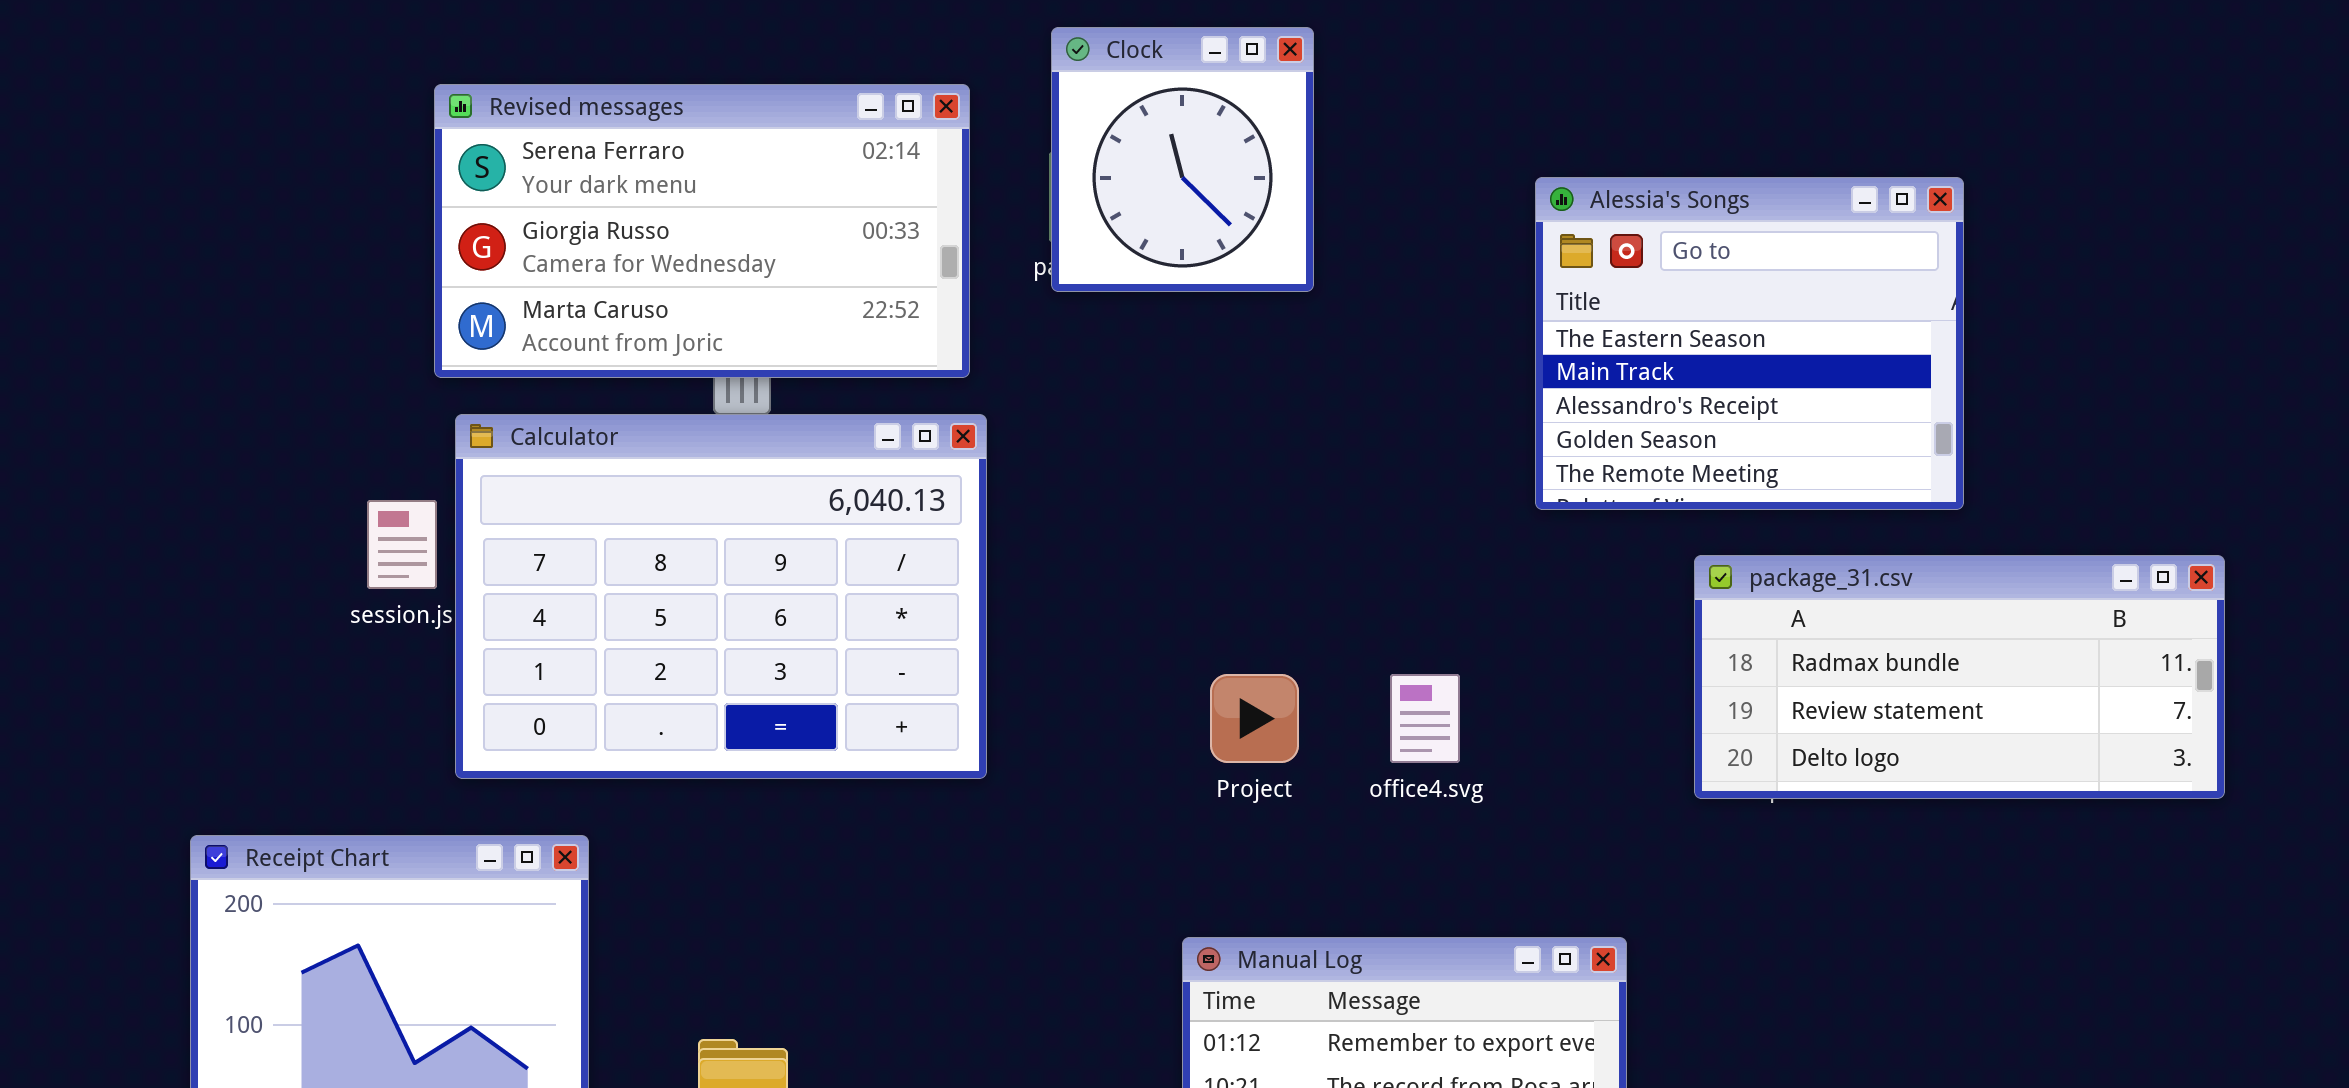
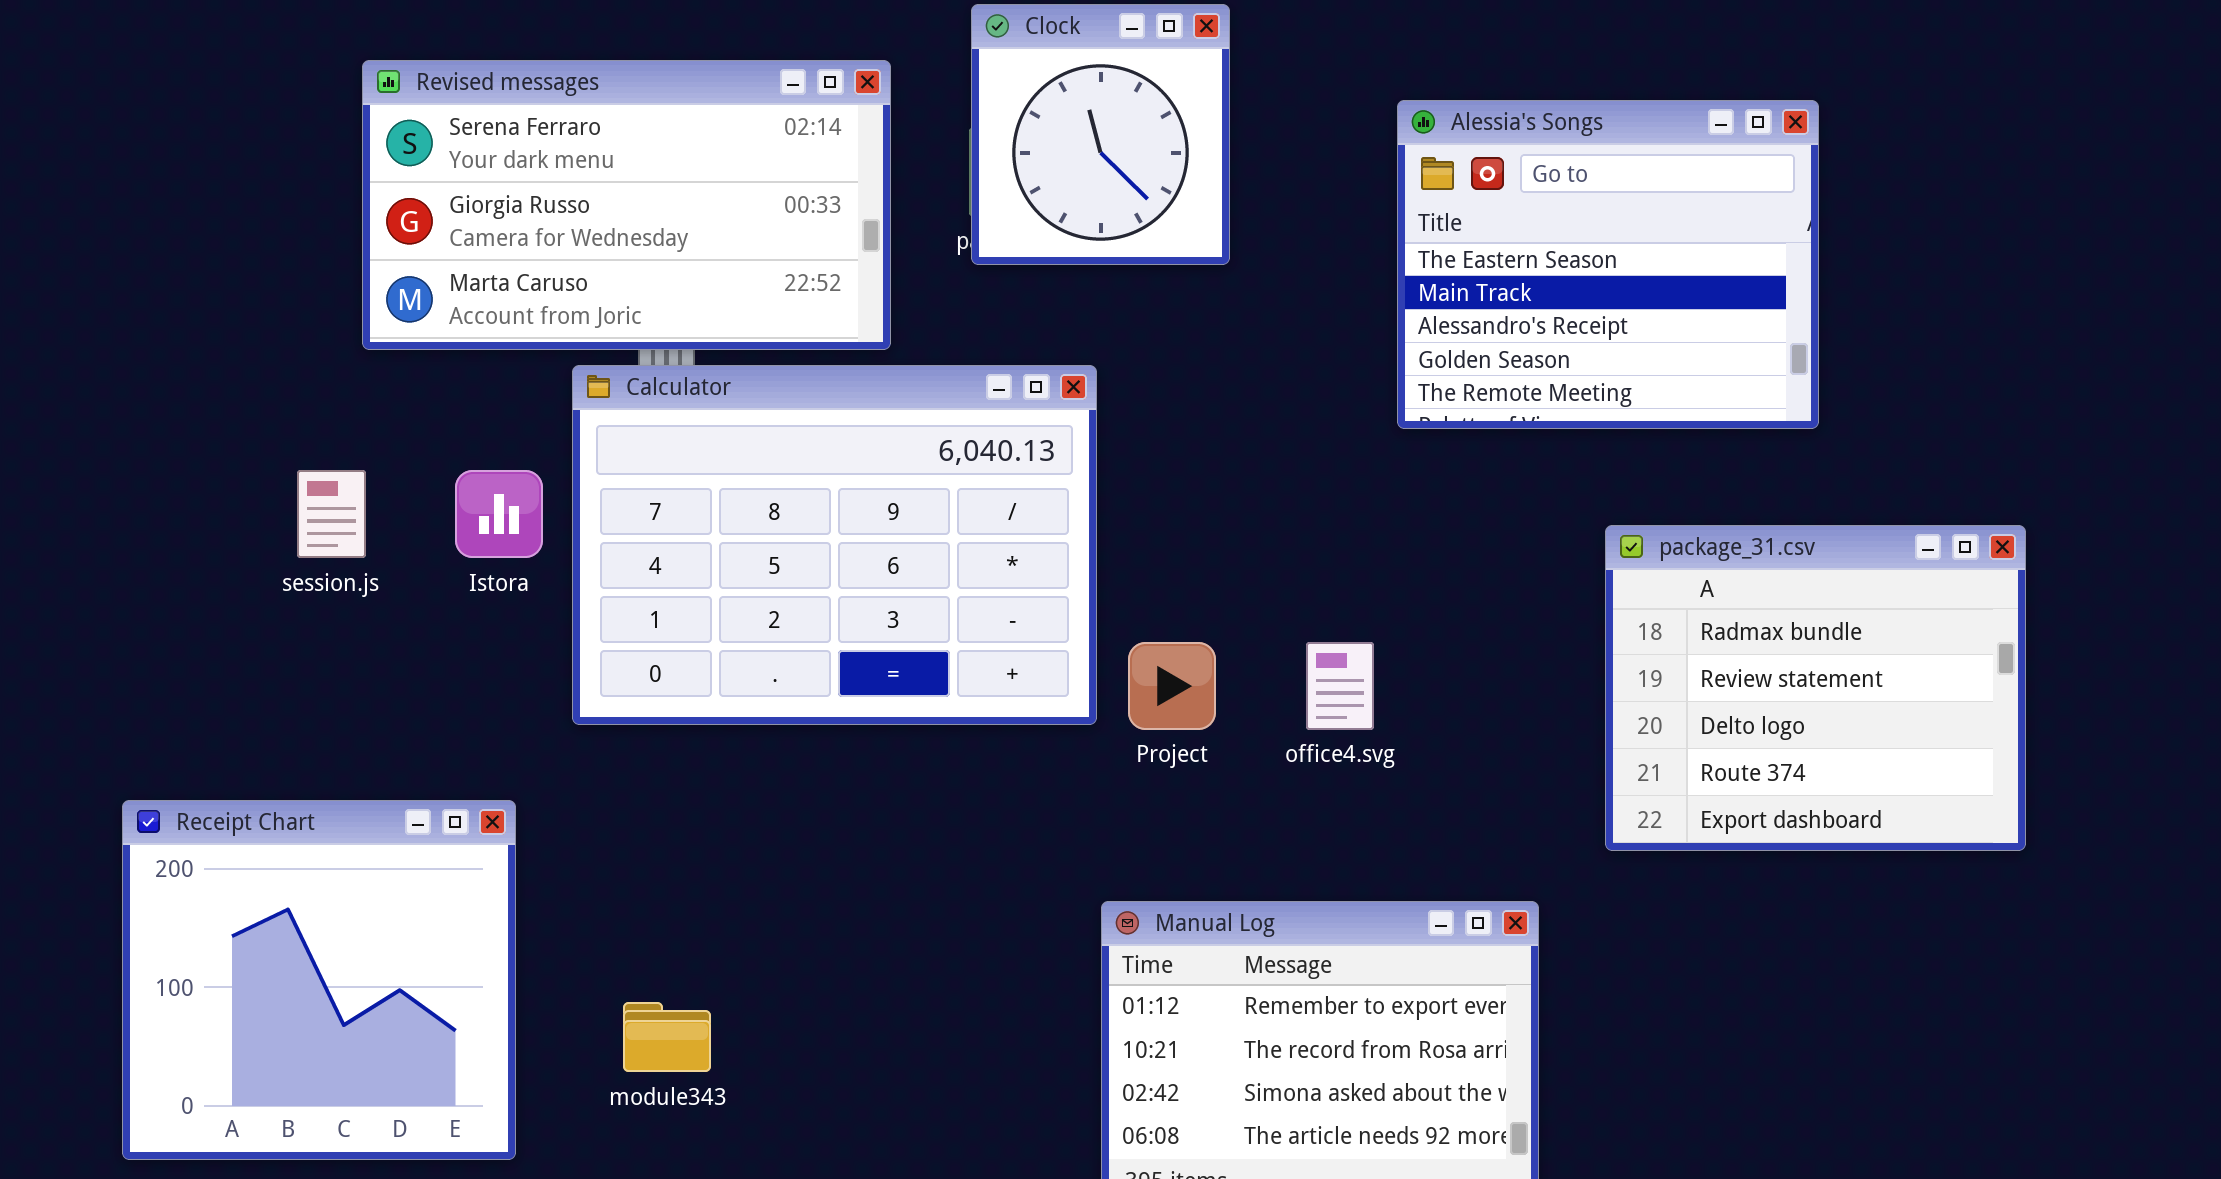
Alessia's Songs: [1535,177,1964,510] -> [1397,100,1819,429], moved
Calculator: [455,414,987,779] -> [572,365,1097,725], moved
package_31.csv: [1694,555,2225,799] -> [1605,525,2026,851], resized

